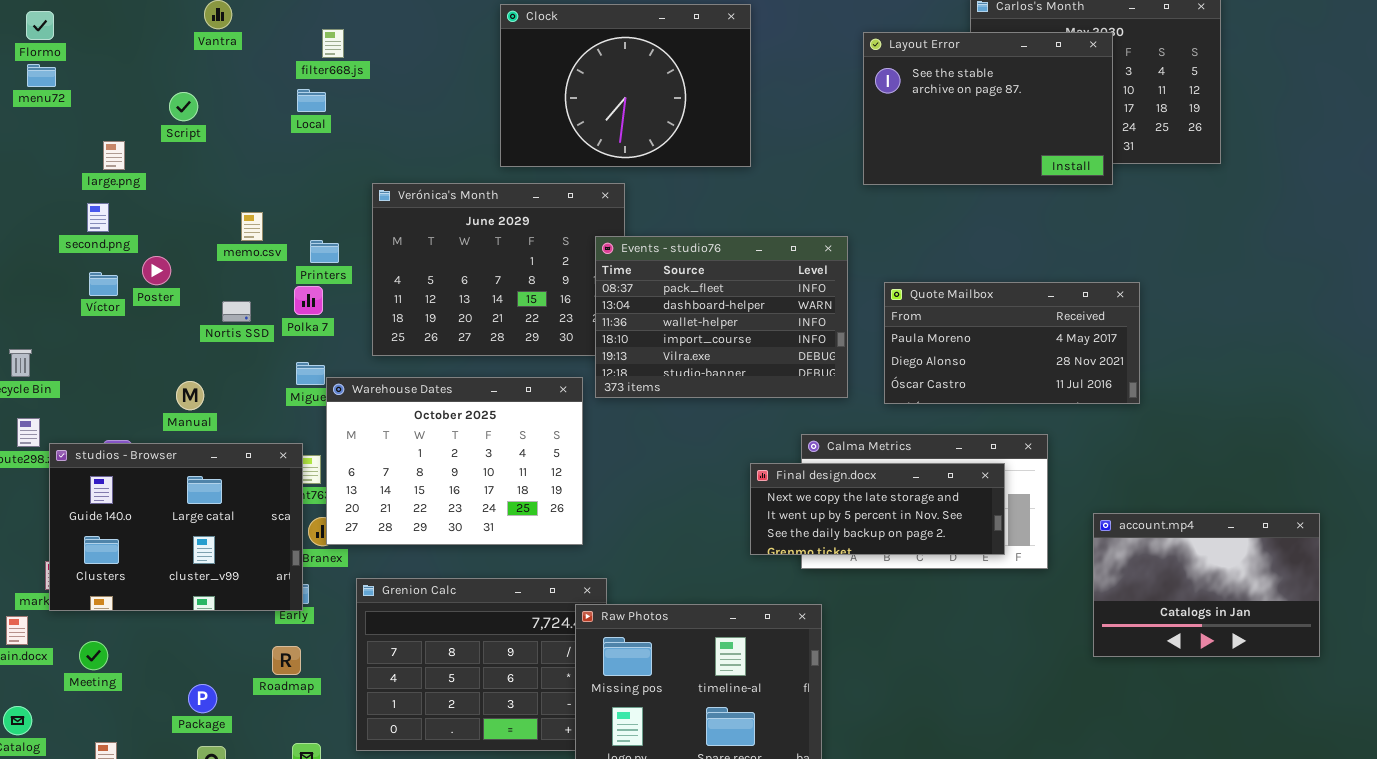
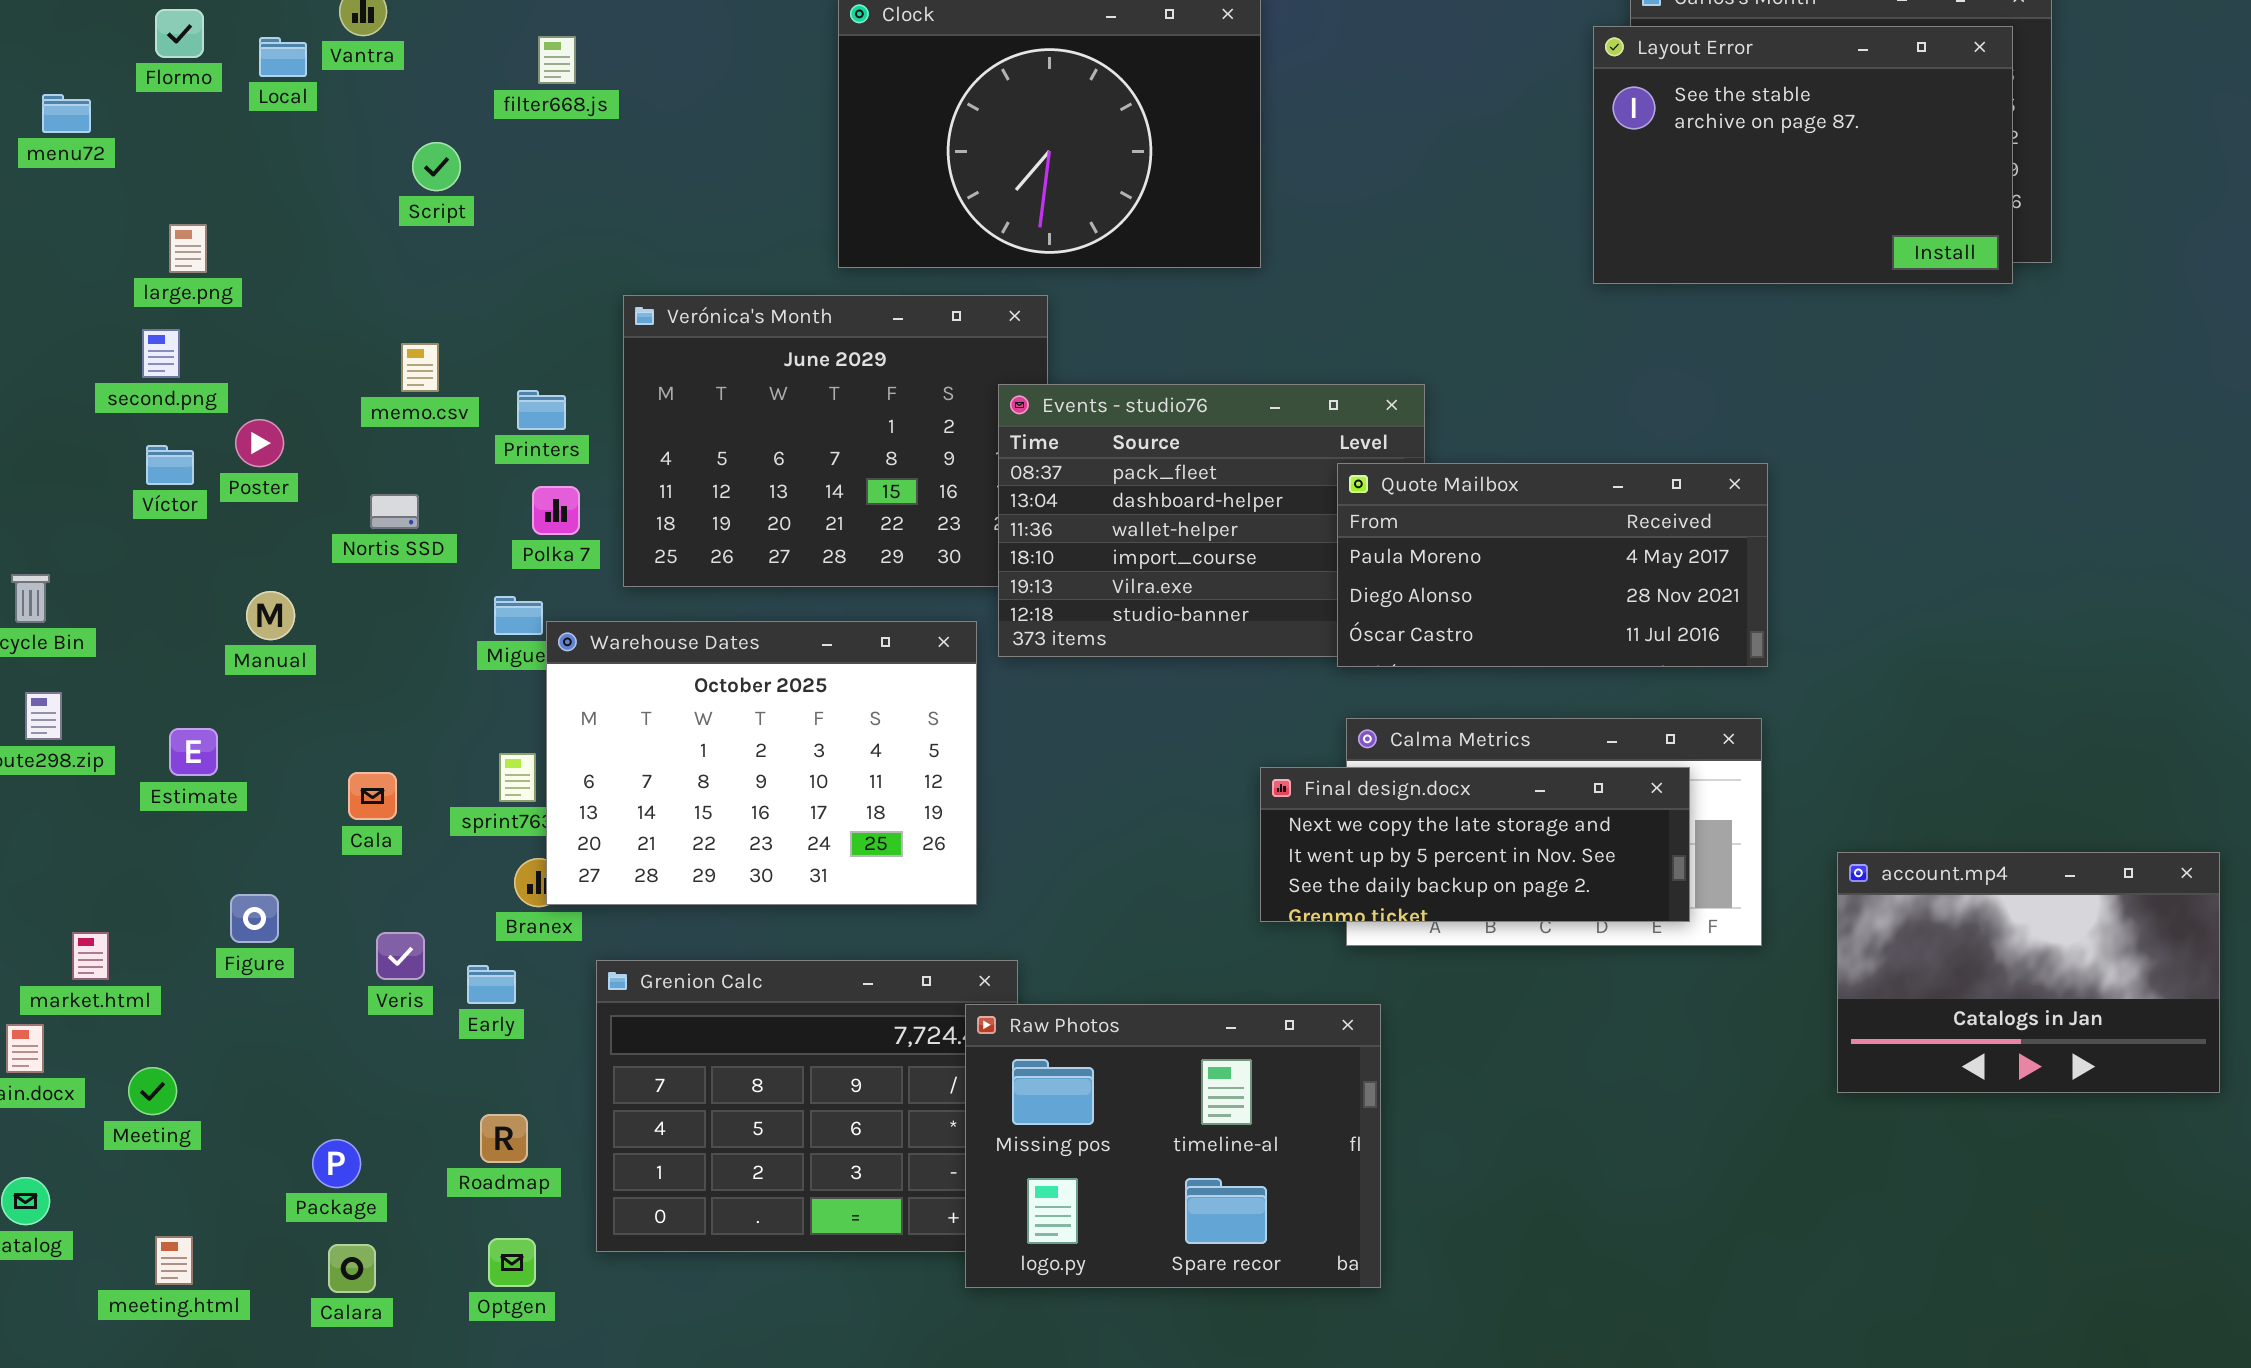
Flormo: [26,11,54,40] -> [155,9,204,58], moved
Layout Error: [863,32,1113,185] -> [1593,26,2013,284], moved
Local: [297,89,326,112] -> [259,37,307,77], moved
Script: [169,92,198,121] -> [412,142,461,191], moved
Quote Mailbox: [884,282,1140,404] -> [1337,463,1768,667], moved
Polka 7: [294,286,323,315] -> [532,486,580,535], moved
Manual: [176,381,204,410] -> [246,591,295,640], moved
studios - Browser: [49,443,303,611] -> none, closed
Roadmap: [272,646,301,675] -> [480,1114,528,1163], moved

